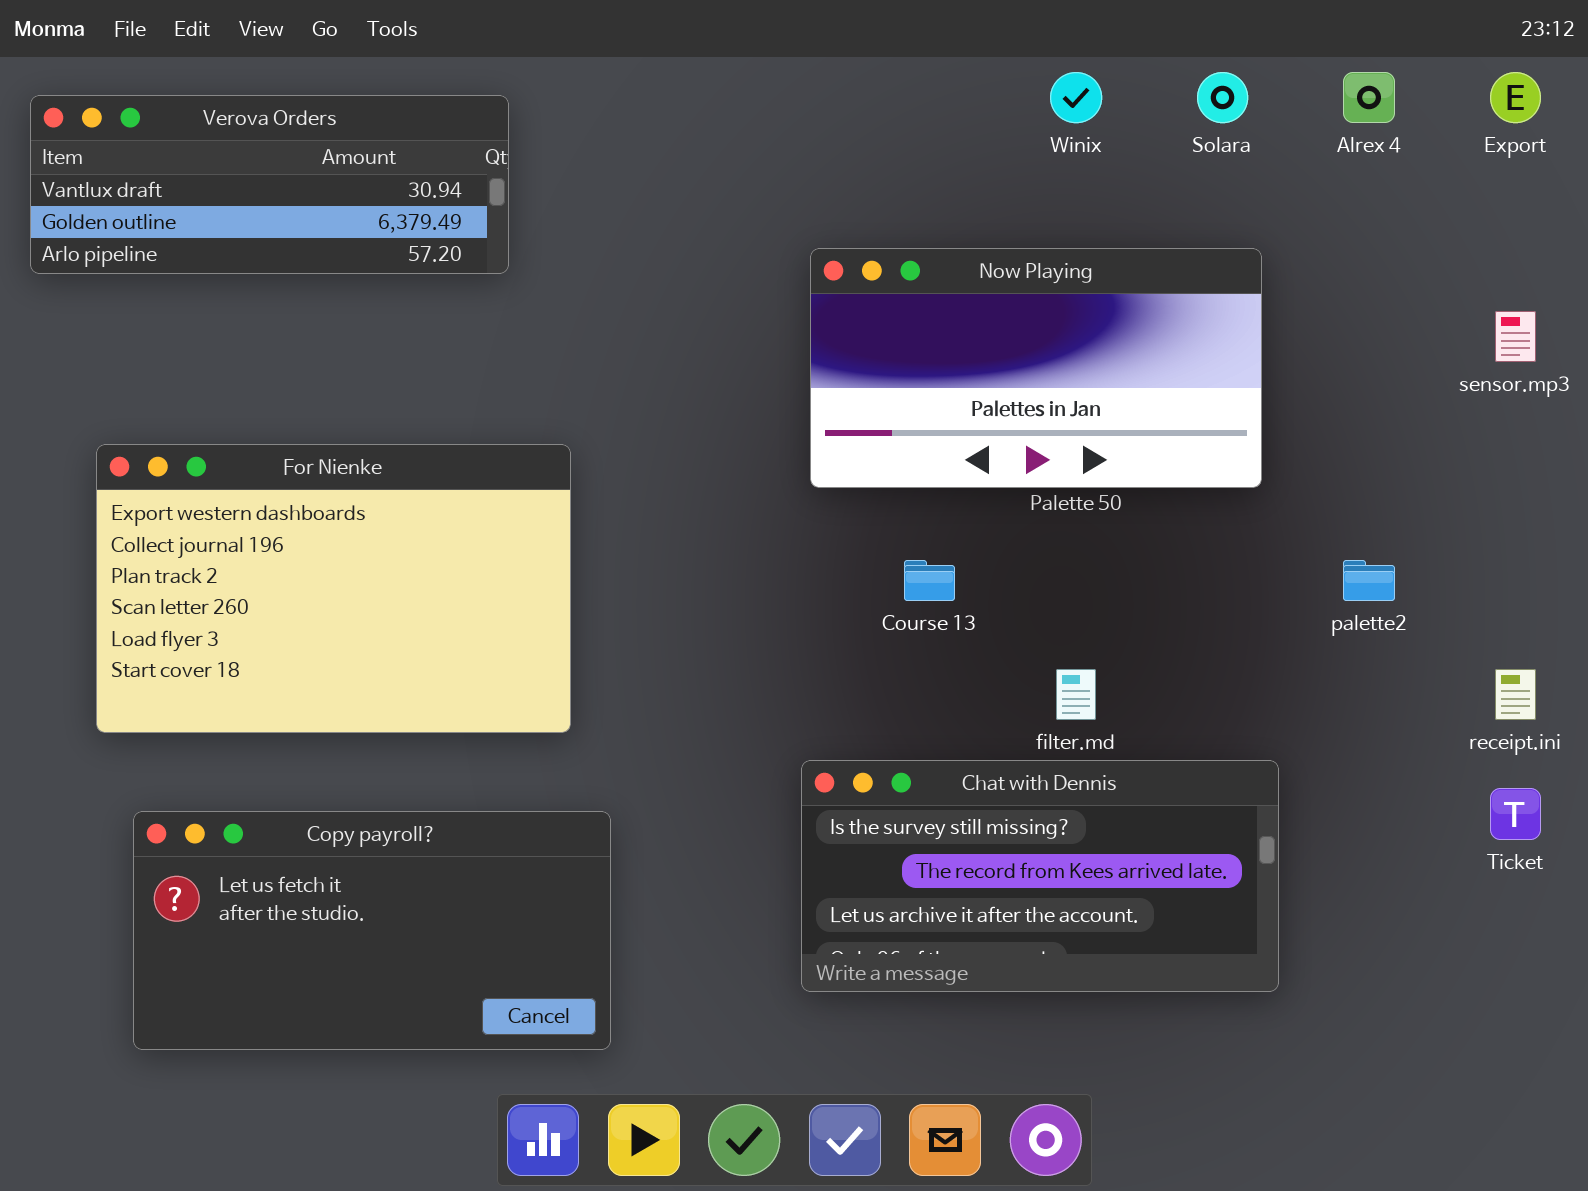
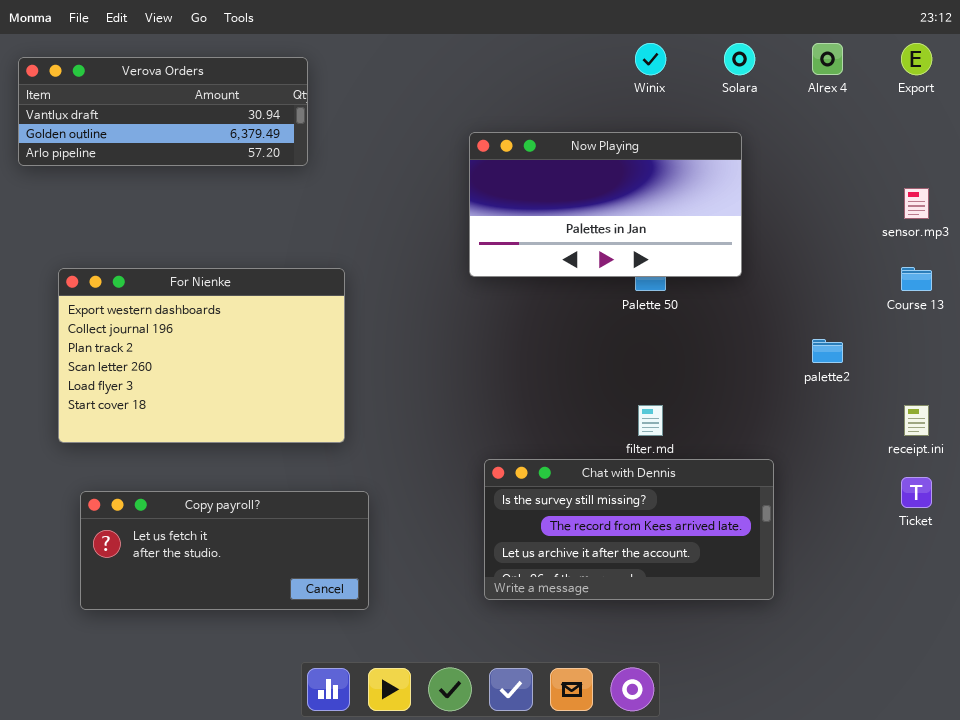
Now Playing: [810,248,1262,488] -> [469,132,742,277], moved
Course 13: [904,560,955,601] -> [901,267,932,291], moved
Copy payroll?: [133,811,611,1050] -> [80,491,369,610], resized

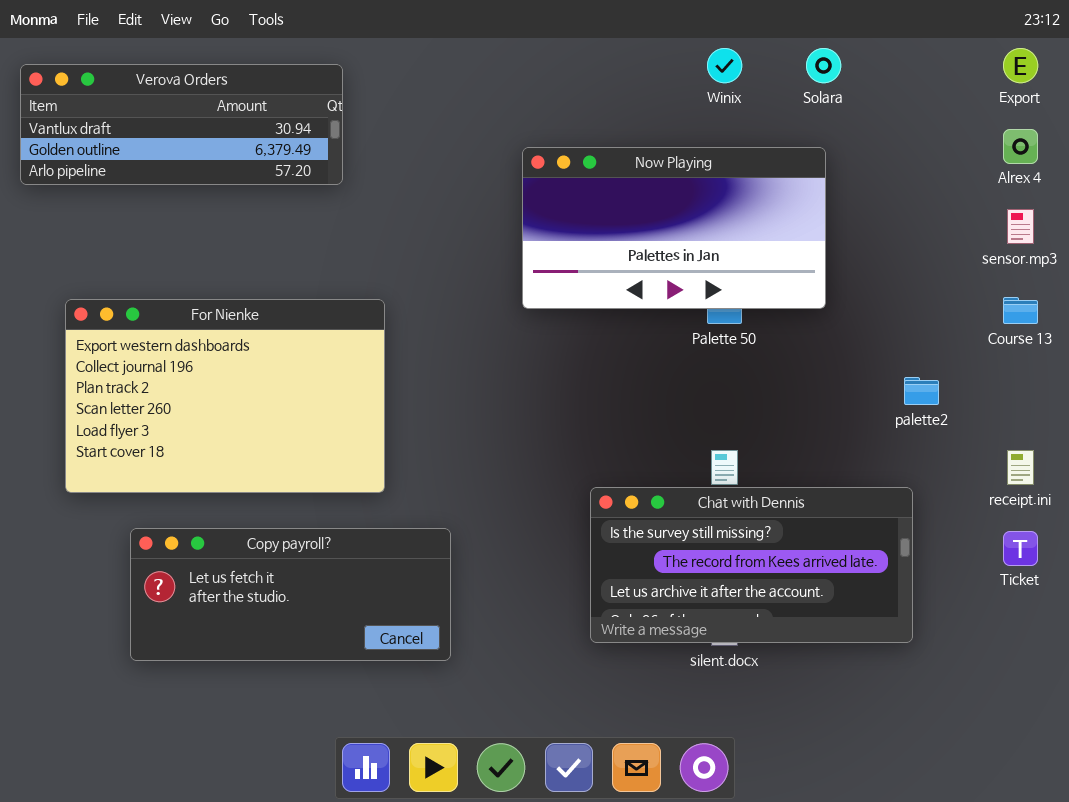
Alrex 4: [812,43,843,75] -> [1003,129,1038,164], moved
Chat with Dennis: [484,459,774,600] -> [590,487,913,643], moved
Copy payroll?: [80,491,369,610] -> [130,528,451,661], moved

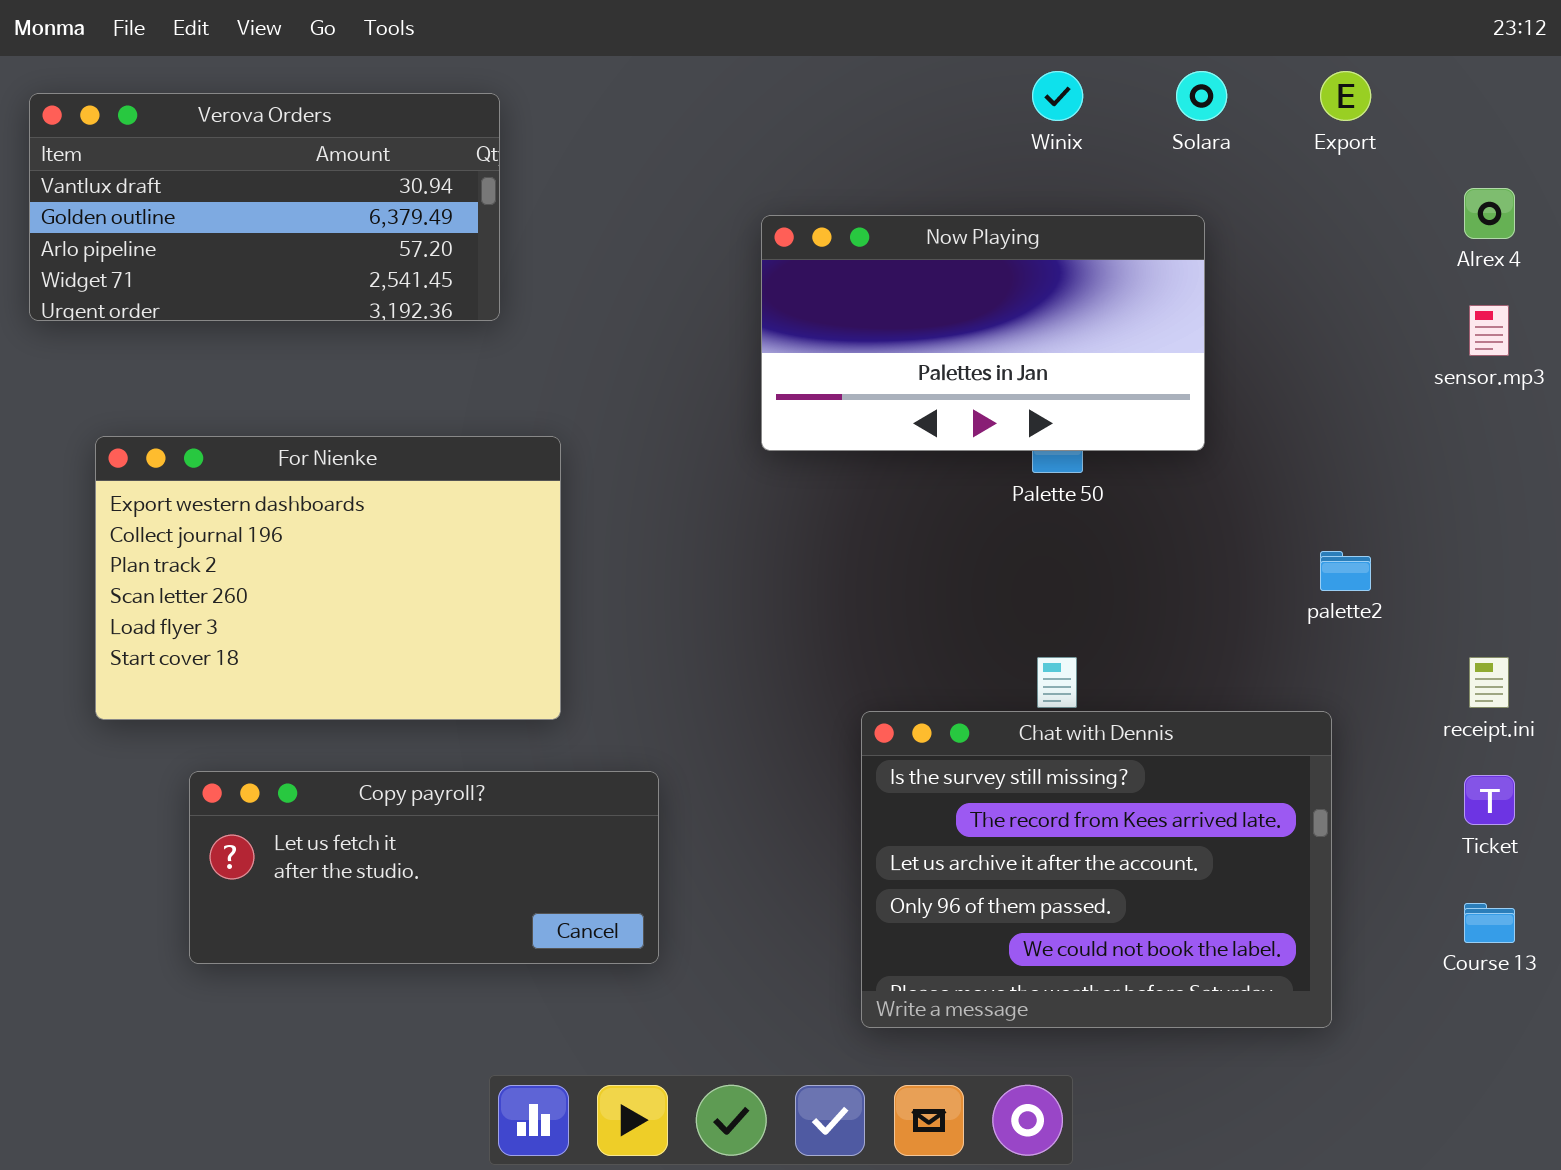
Export: [1003,48,1038,83] -> [1320,71,1371,121], moved
Verova Orders: [20,64,343,185] -> [29,93,500,321], resized
Course 13: [1003,297,1038,324] -> [1464,903,1515,943], moved
Chat with Dennis: [590,487,913,643] -> [861,711,1332,1028], resized

